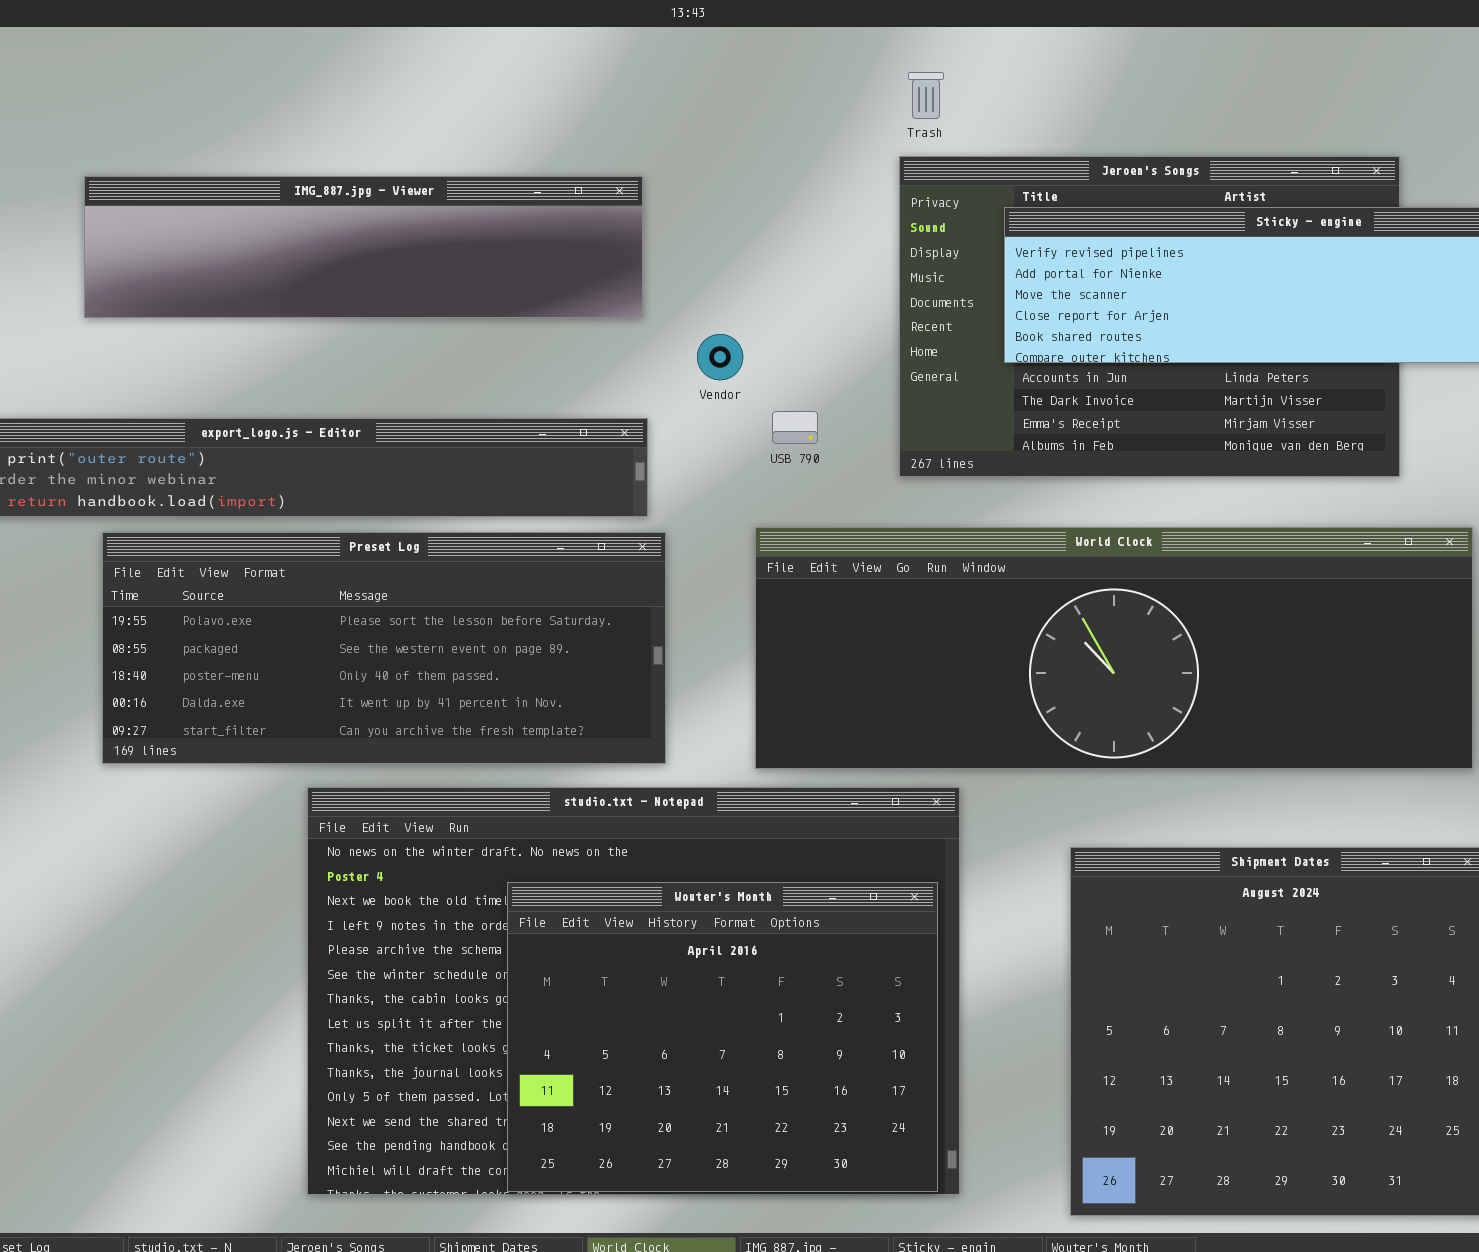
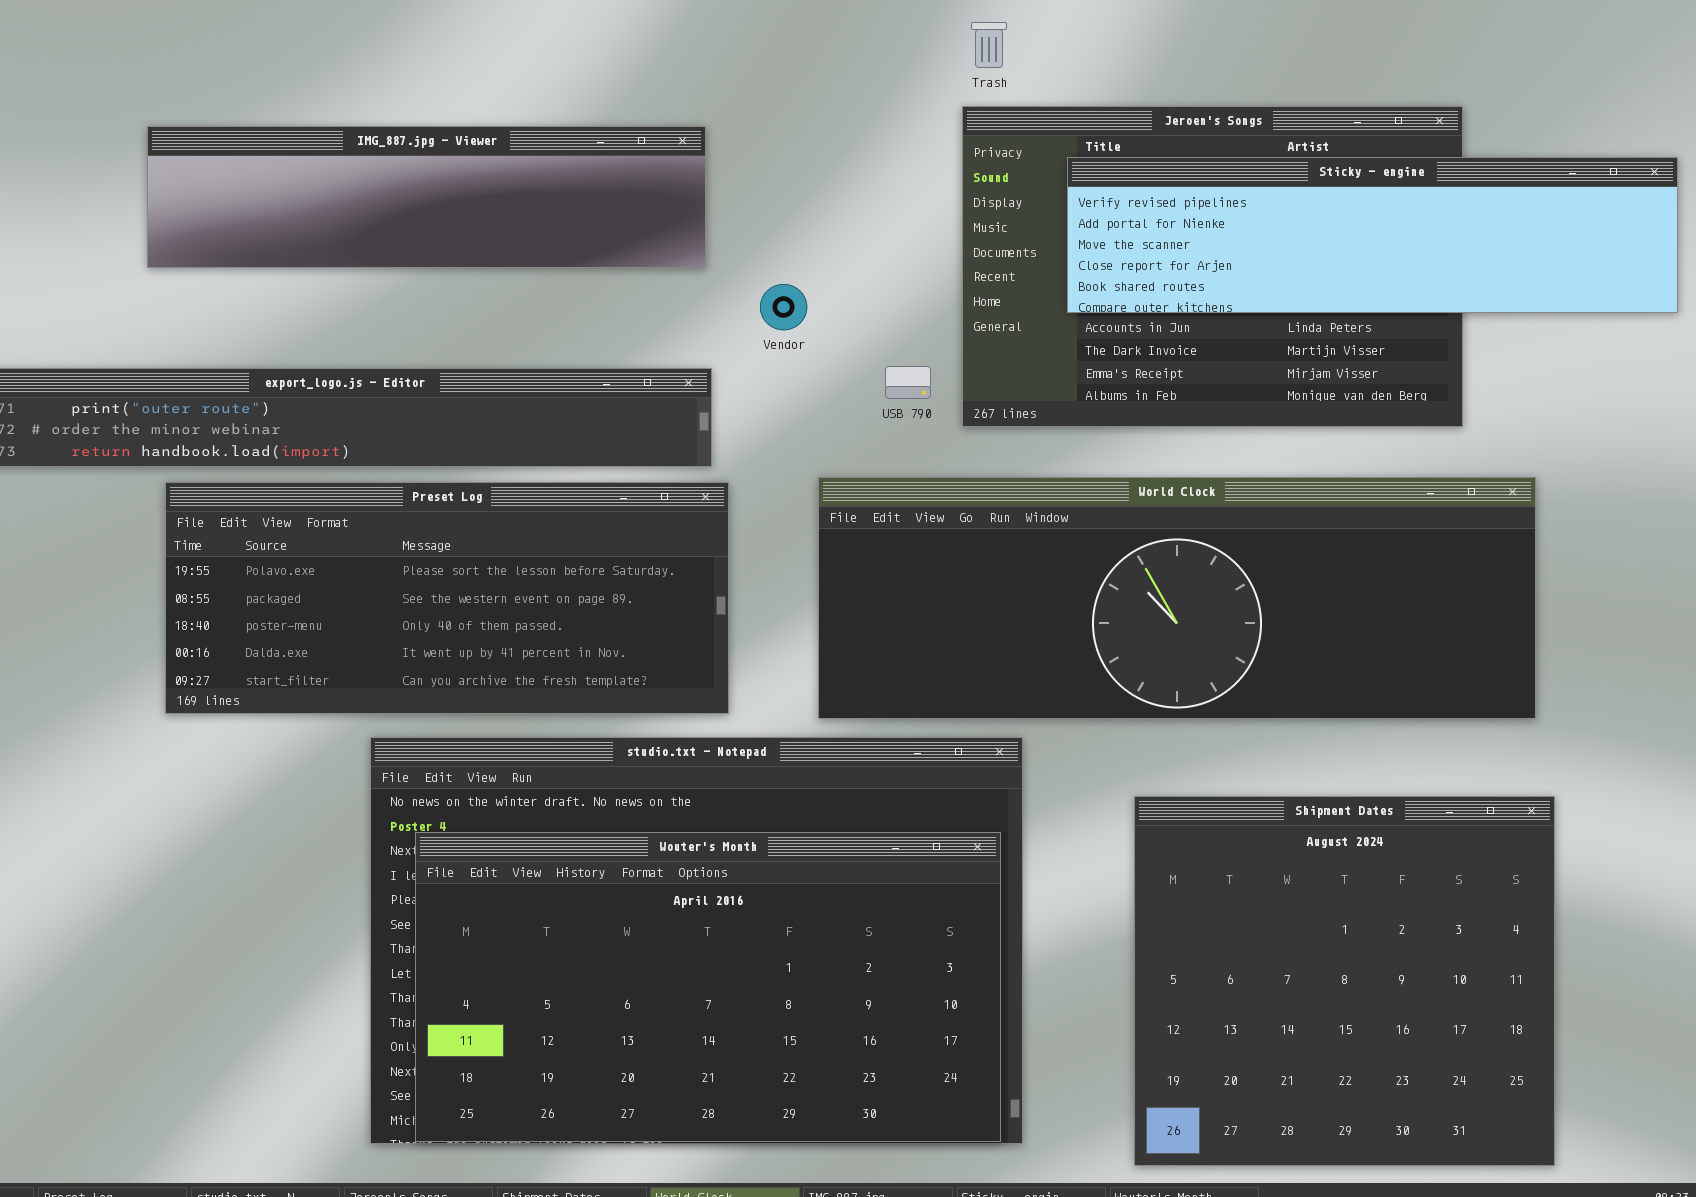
USB 790: [772,411,818,444] -> [885,366,931,399], moved
Wouter's Month: [507,882,938,1192] -> [415,832,1001,1142], resized

